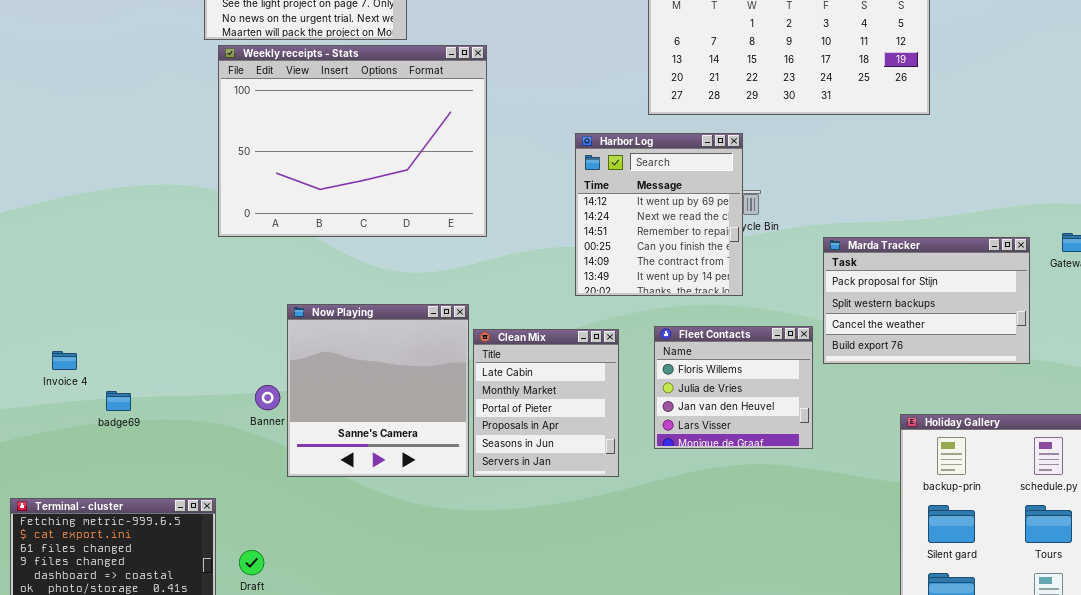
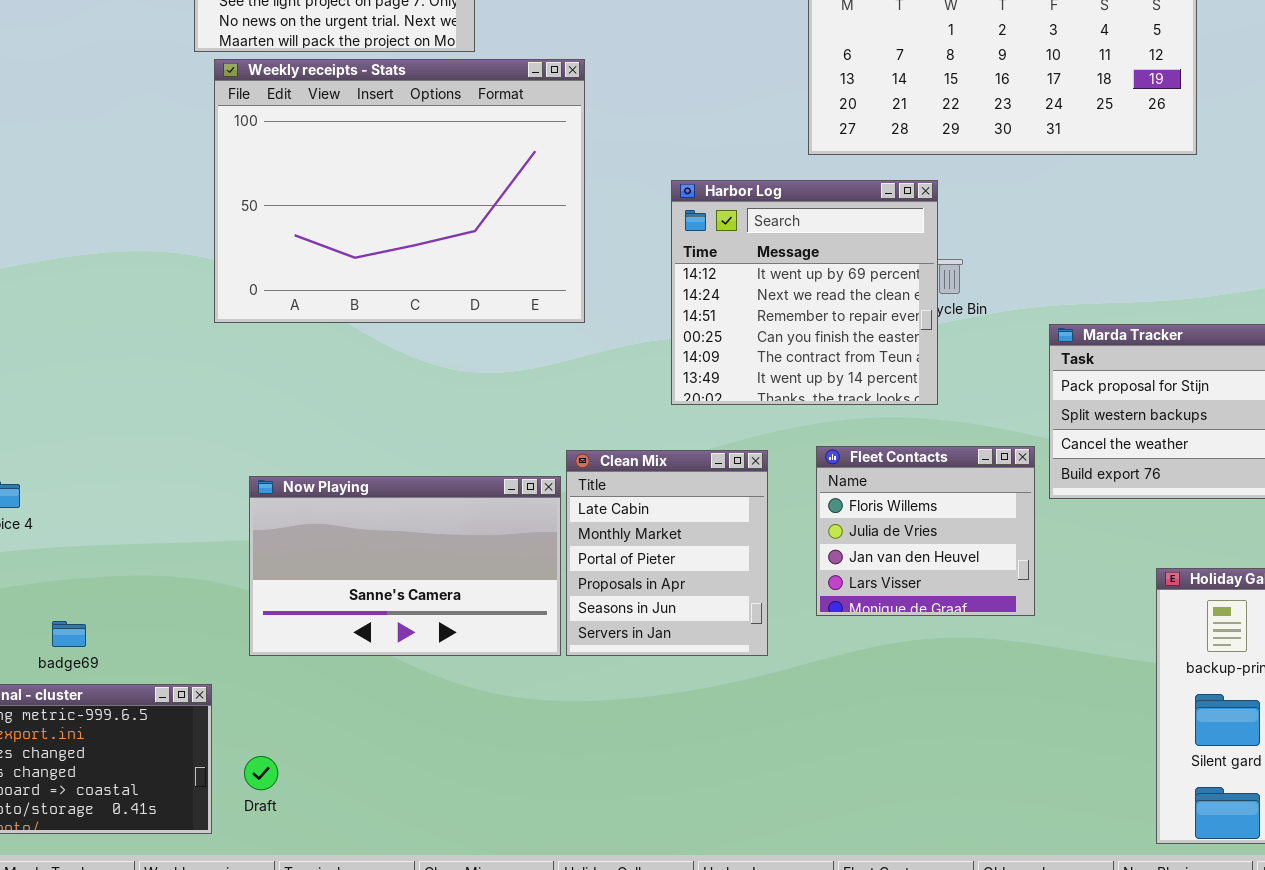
Harbor Log: [575,133,743,296] -> [671,180,938,405], resized
Now Playing: [287,304,469,477] -> [249,476,561,656], resized
badge69: [106,391,131,411] -> [52,621,86,647], moved

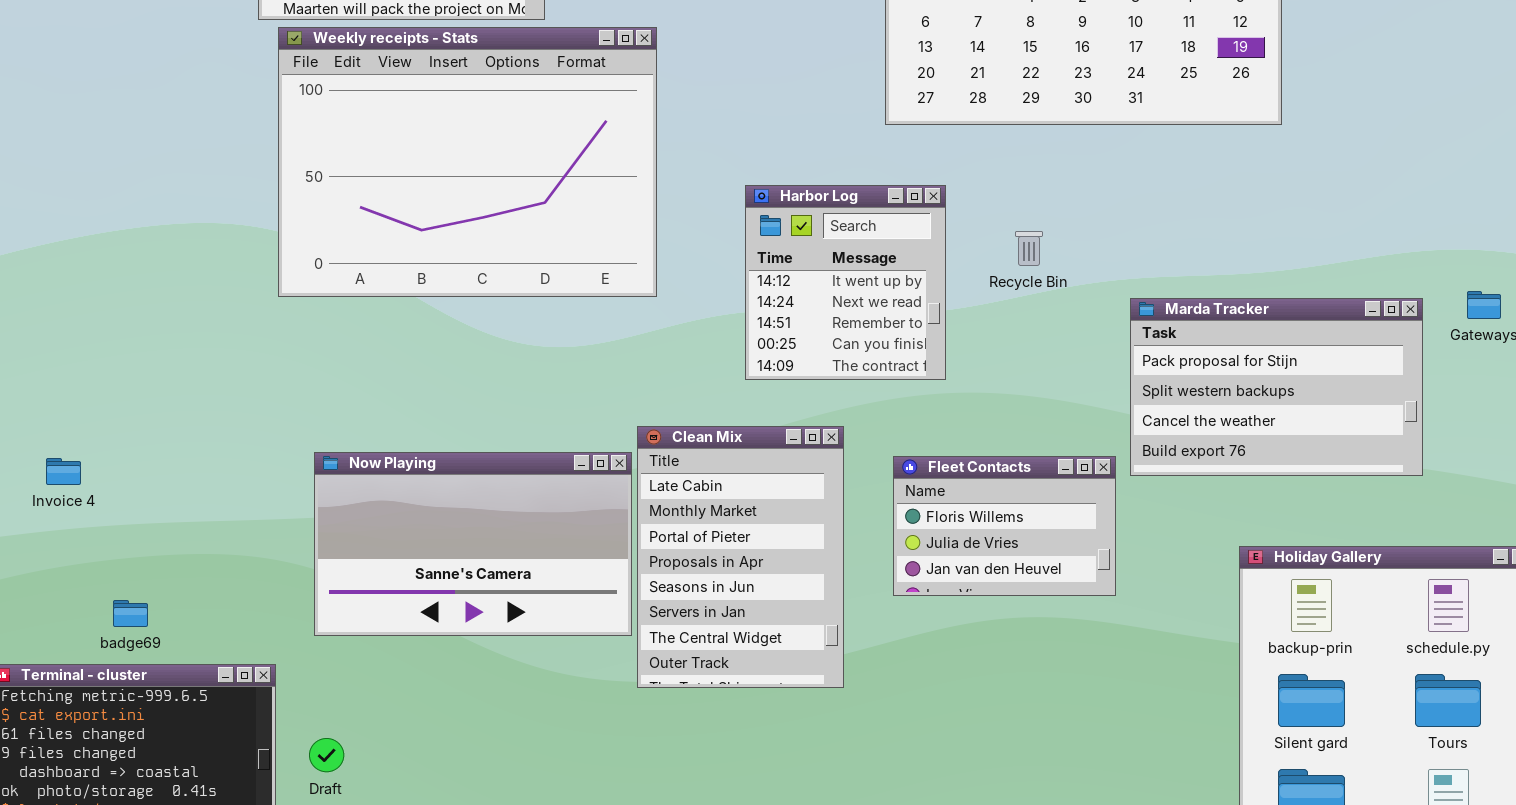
Harbor Log: [671,180,938,405] -> [745,185,946,380], resized
Fleet Contacts: [816,446,1035,616] -> [893,456,1116,596], resized
Clean Mix: [566,450,768,656] -> [637,426,844,688], resized

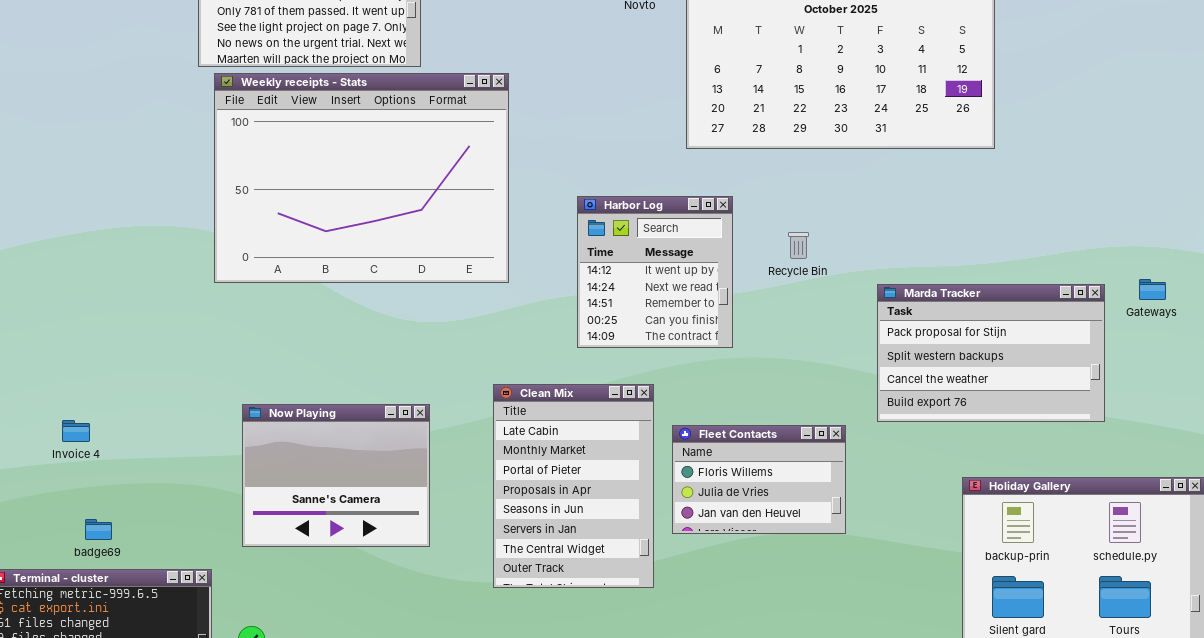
Now Playing: [314,452,632,636] -> [242,404,430,547], resized
Fleet Contacts: [893,456,1116,596] -> [672,425,846,534], moved
Invoice 4: [46,458,81,485] -> [62,420,90,442], moved

